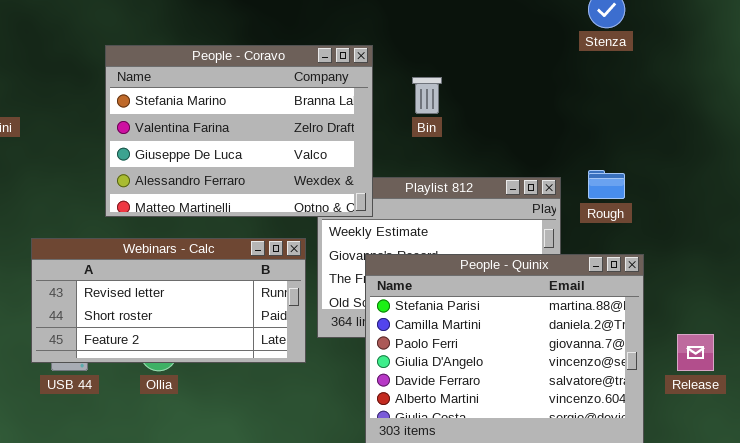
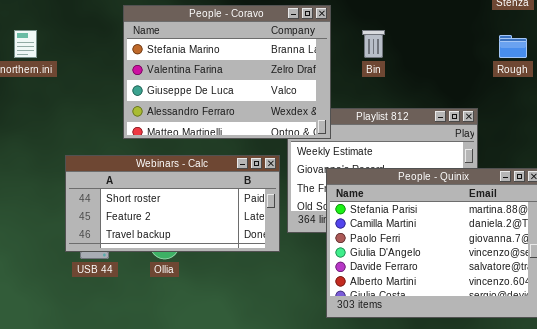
Rough: [588,170,625,199] -> [499,35,527,58], moved
Webinars - Calc: [31,238,306,363] -> [65,155,280,252], scrolled down 1 row

